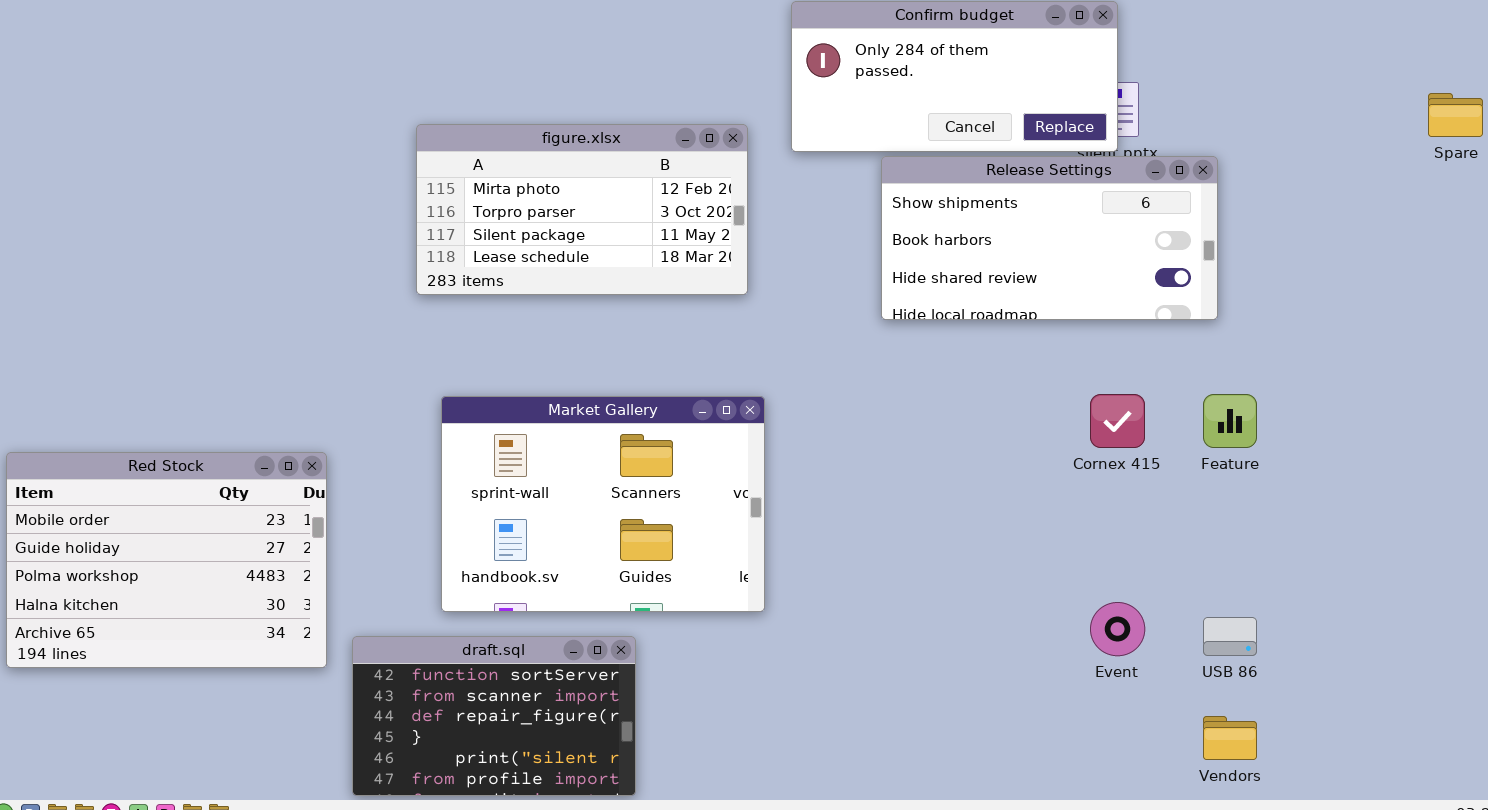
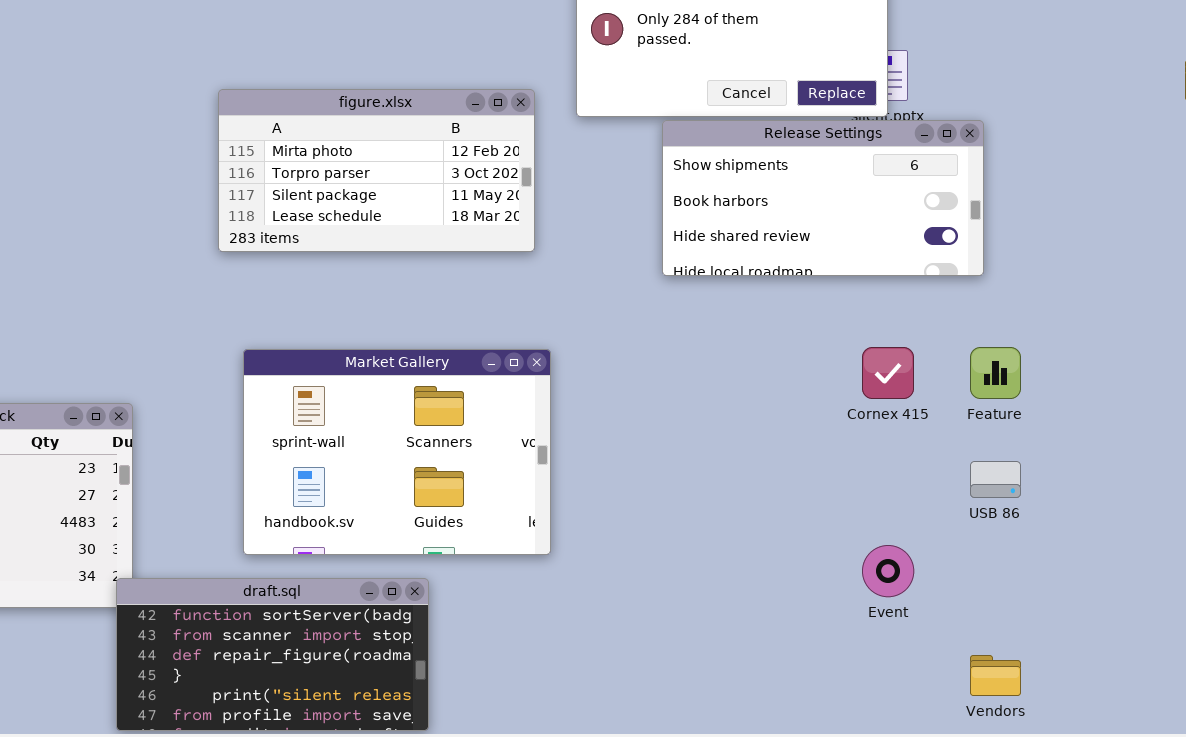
USB 86: [1203,617,1257,656] -> [970,461,1021,498], moved
draft.sql: [352,636,636,796] -> [116,578,429,731], resized

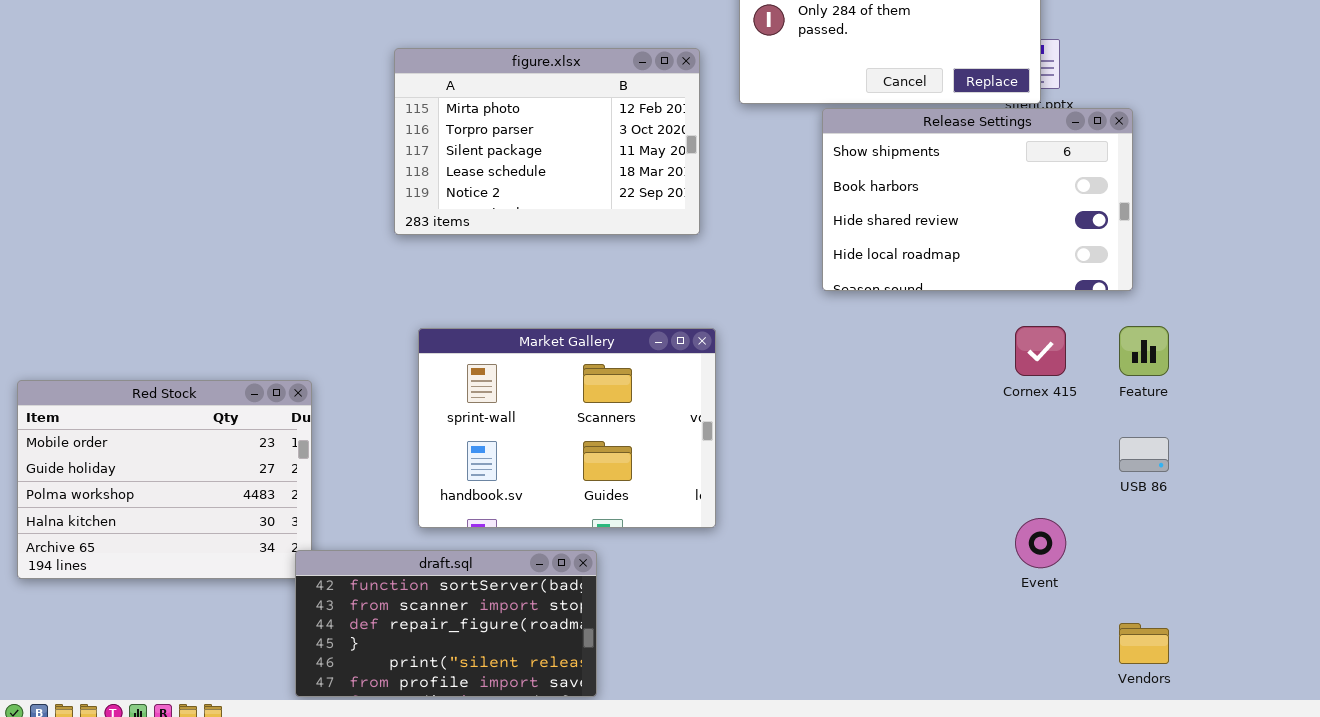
figure.xlsx: [218,89,535,252] -> [394,48,700,235], resized
Release Settings: [662,120,984,276] -> [822,108,1133,291], resized

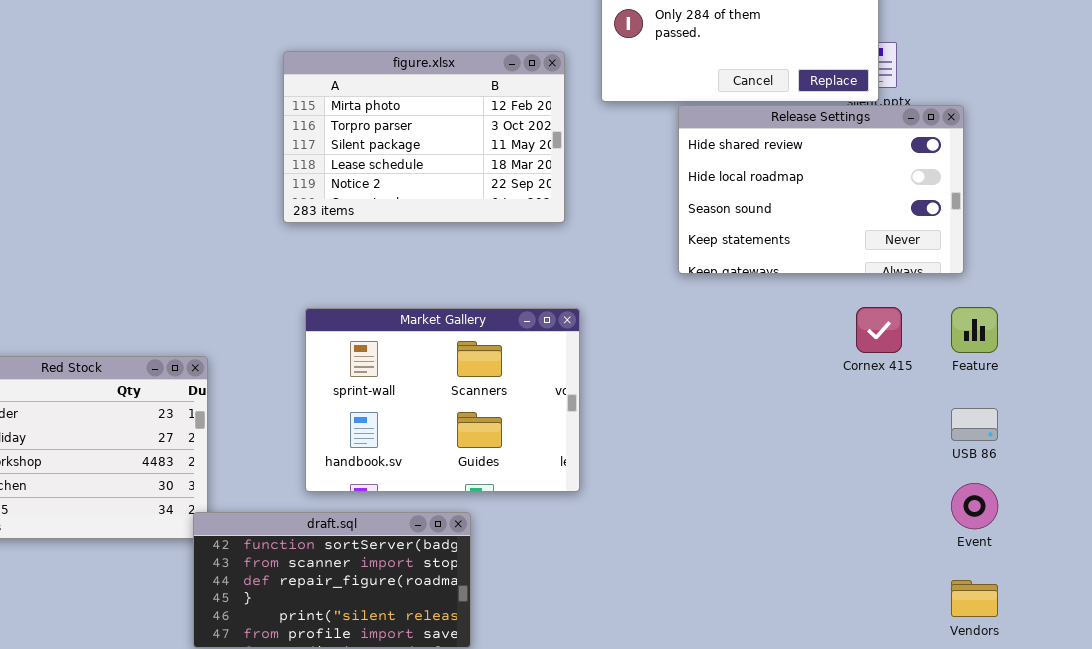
Release Settings: [822,108,1133,291] -> [678,105,964,274], scrolled down 2 rows
Event: [1015,518,1066,568] -> [951,483,998,529], moved

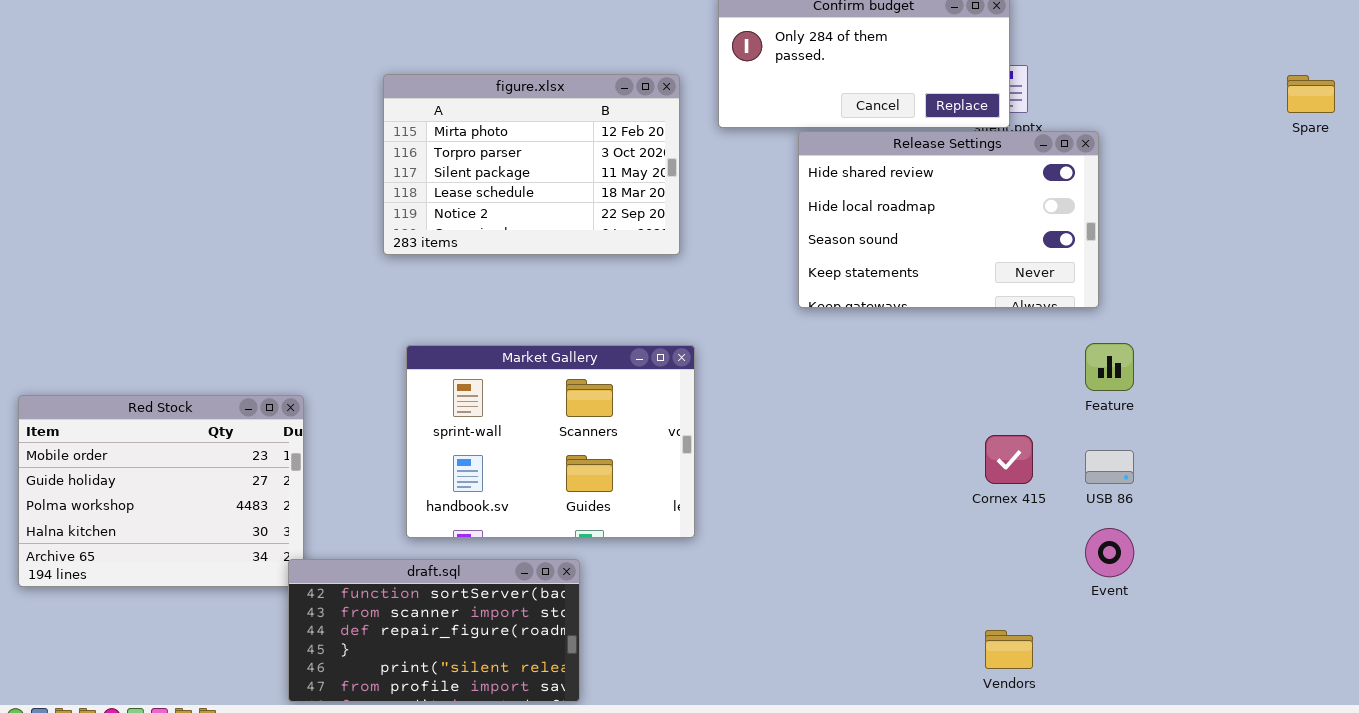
Cornex 415: [856,307,902,353] -> [985,435,1033,484], moved
Vendors: [951,580,998,617] -> [985,630,1033,669], moved

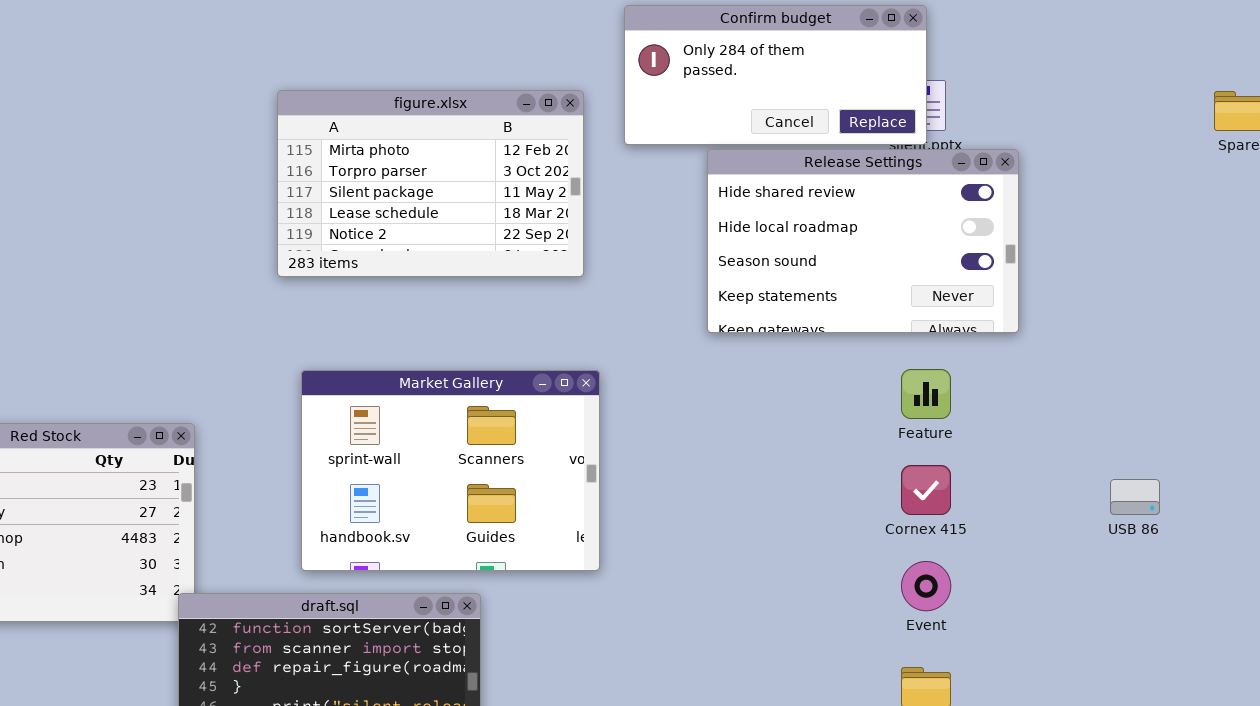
Feature: [1085,343,1134,391] -> [901,369,951,419], moved
USB 86: [1085,450,1134,484] -> [1110,479,1160,515], moved
Event: [1085,528,1134,577] -> [901,561,951,611], moved

